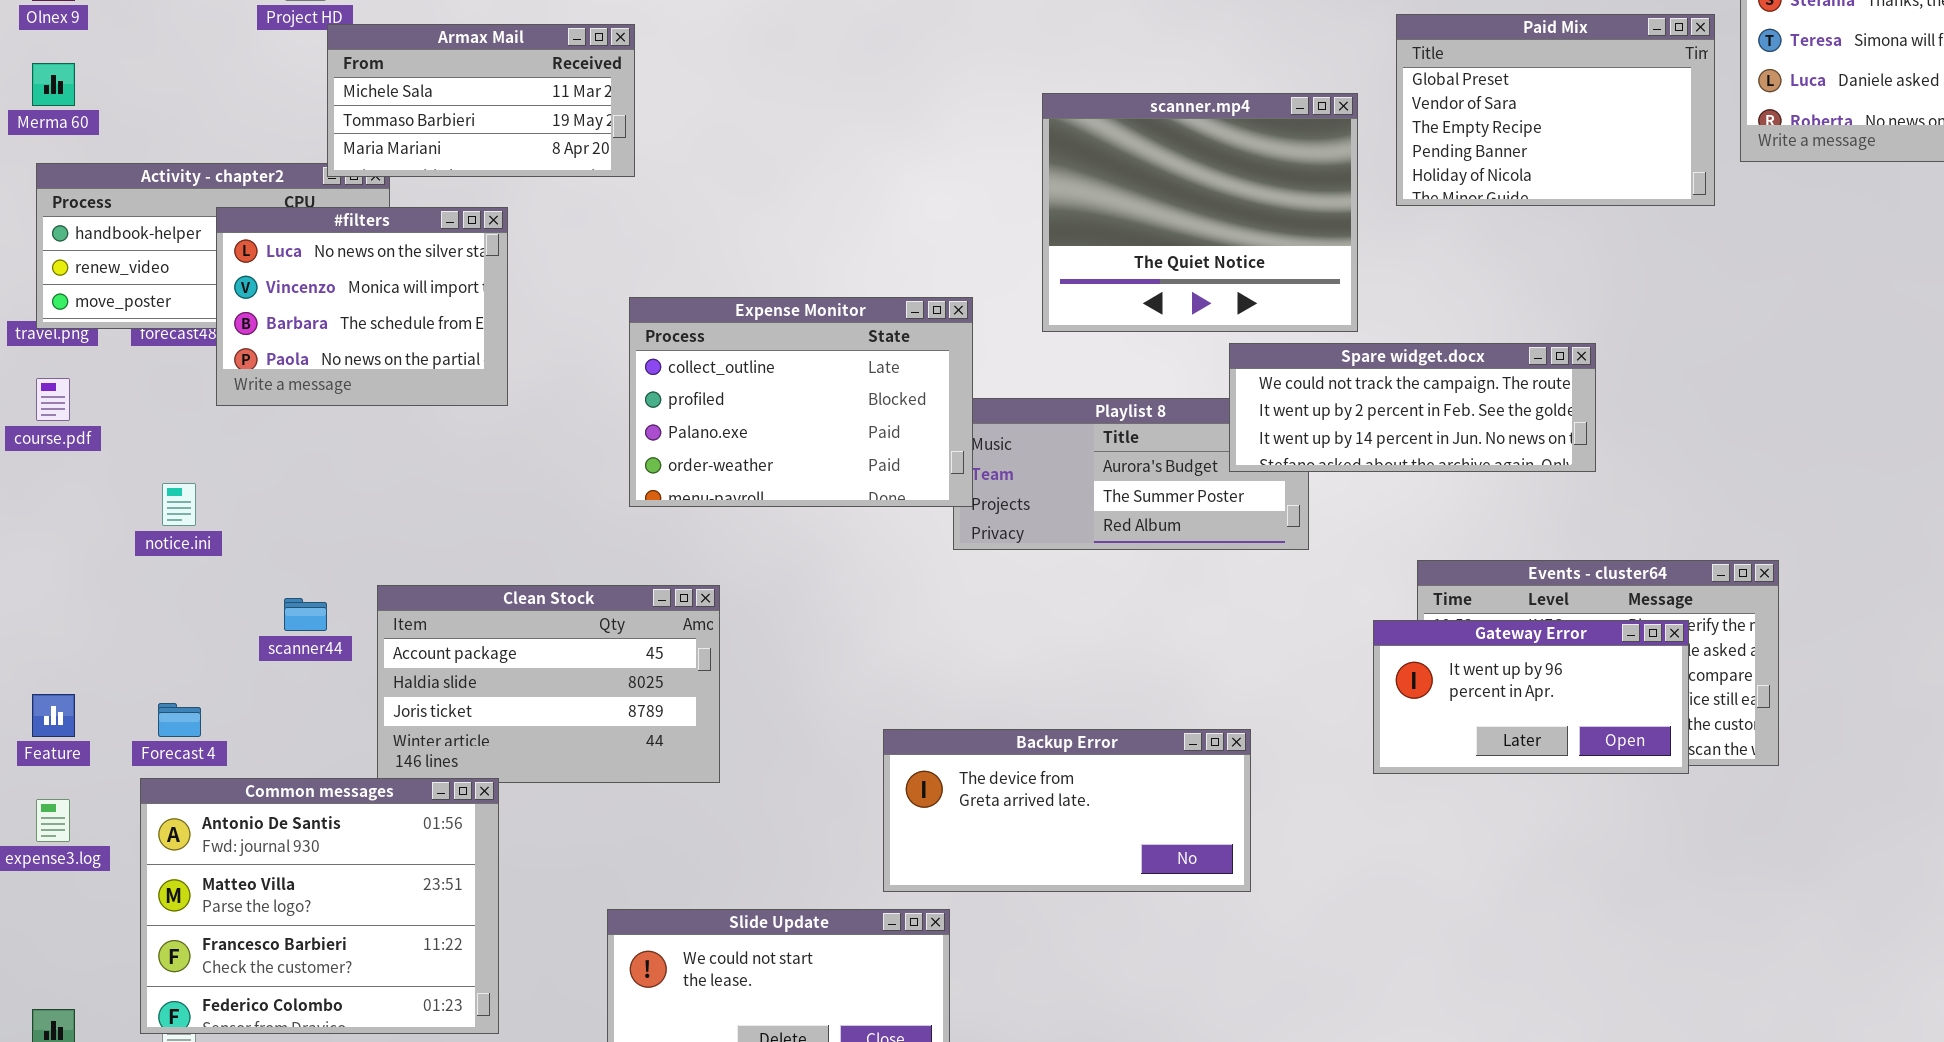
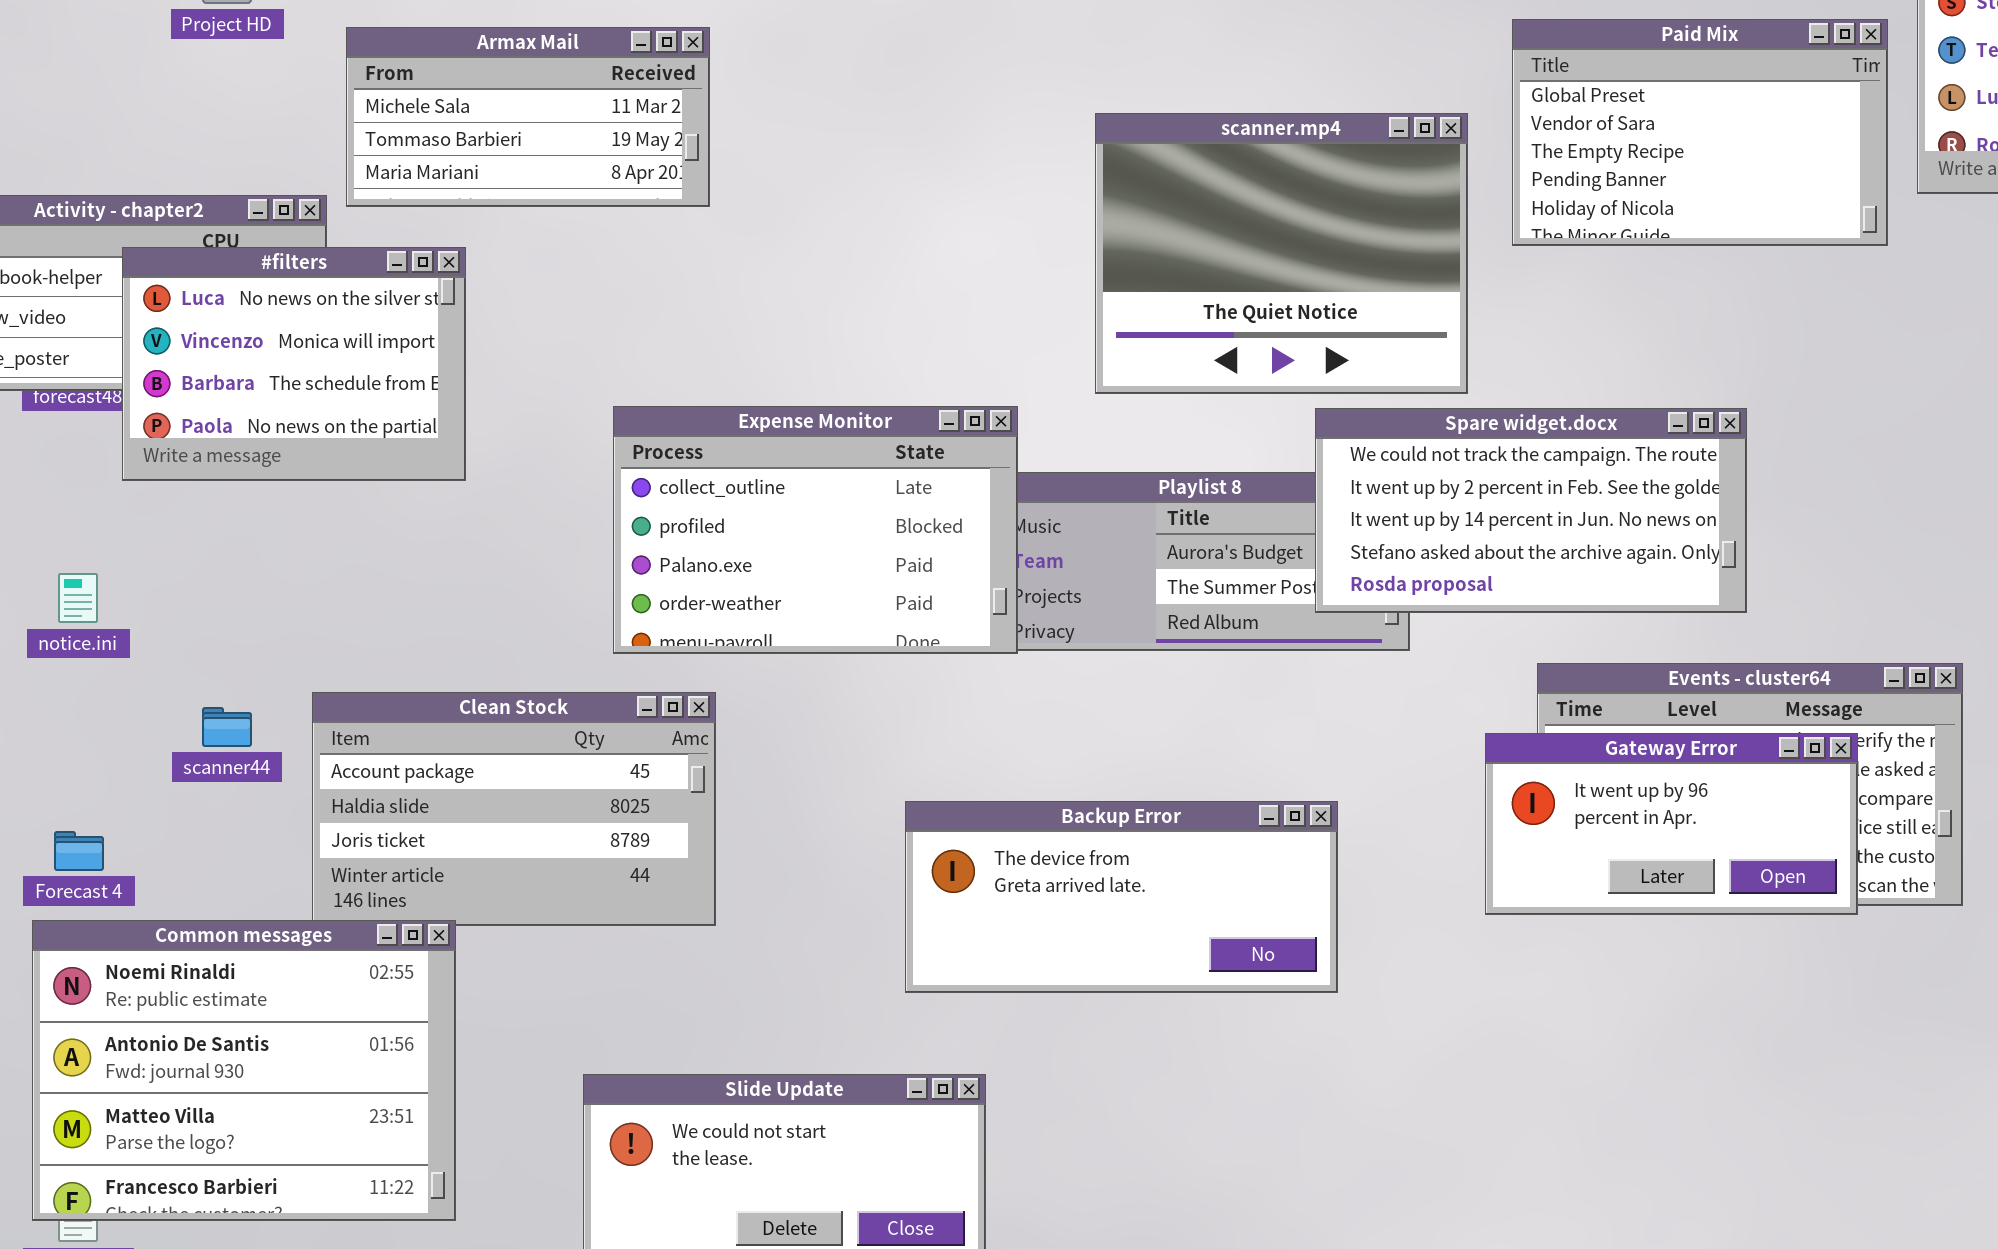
Armax Mail: [327,24,635,177] -> [346,27,710,207], moved
Expense Monitor: [629,297,973,507] -> [613,406,1018,654], moved
Spare widget.docx: [1229,343,1596,472] -> [1315,408,1747,613], resized
Backup Error: [883,729,1251,892] -> [905,801,1338,993], moved
Common messages: [140,778,499,1034] -> [32,920,456,1221], scrolled up 1 row

